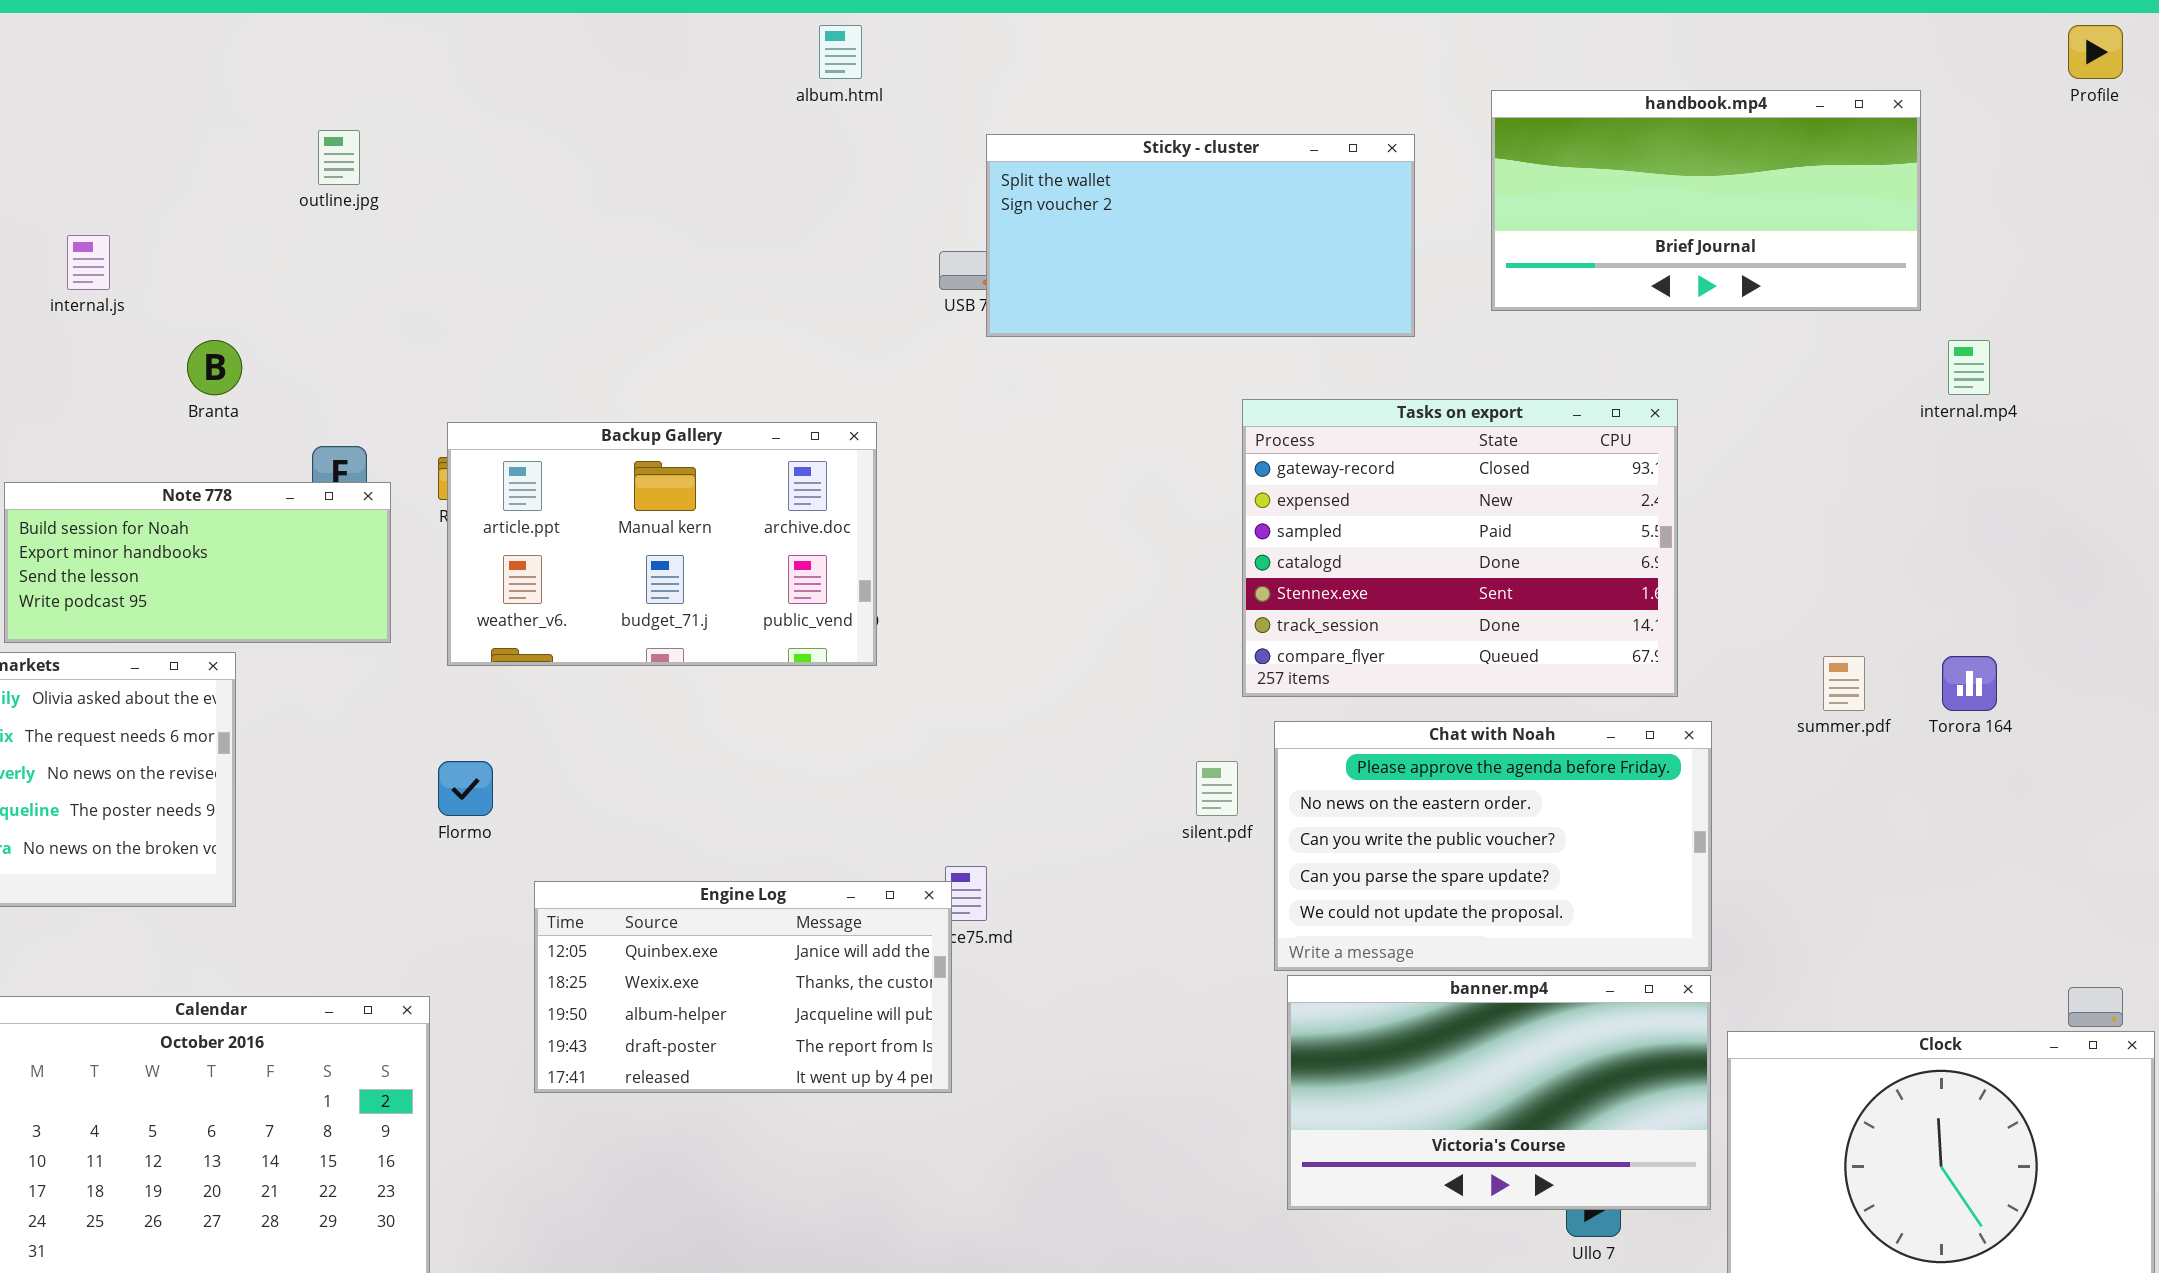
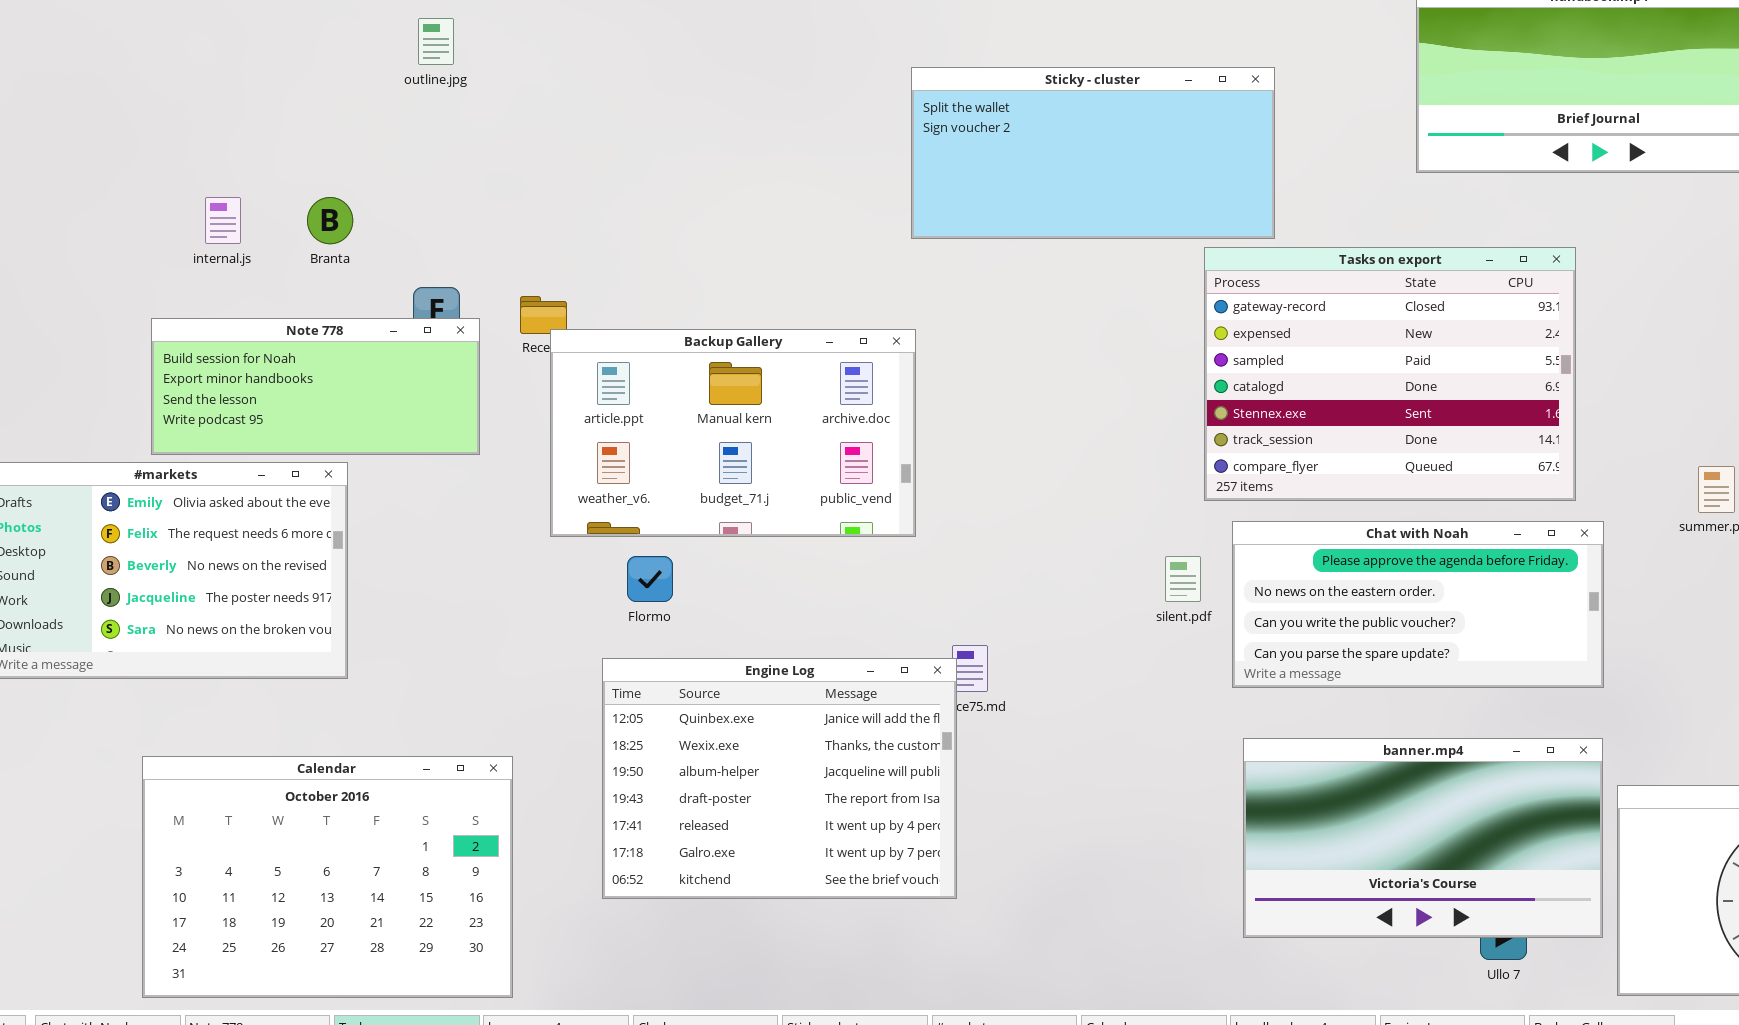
Sticky - cluster: [986,134,1415,337] -> [911,67,1275,239], moved
internal.js: [67,235,110,290] -> [205,197,241,244], moved
Backup Gallery: [447,422,877,666] -> [550,329,916,537], moved
Chat with Noah: [1274,721,1712,971] -> [1232,521,1604,688], resized
Flormo: [438,761,493,816] -> [627,556,673,602], moved
Engine Log: [534,881,952,1093] -> [602,658,957,899], resized

